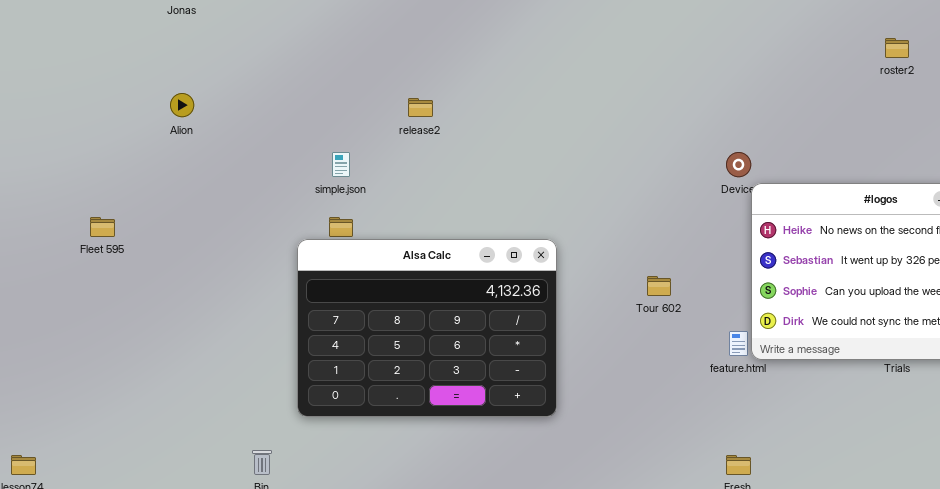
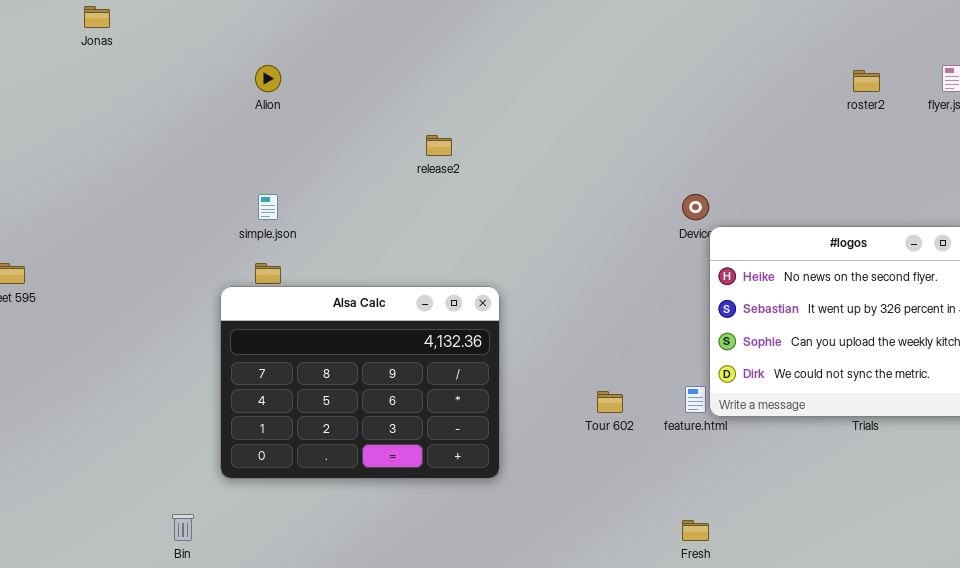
Alion: [170,93,194,117] -> [255,65,281,92], moved
release2: [408,98,433,117] -> [426,135,452,156], moved
Tour 602: [647,276,671,296] -> [597,391,623,413], moved

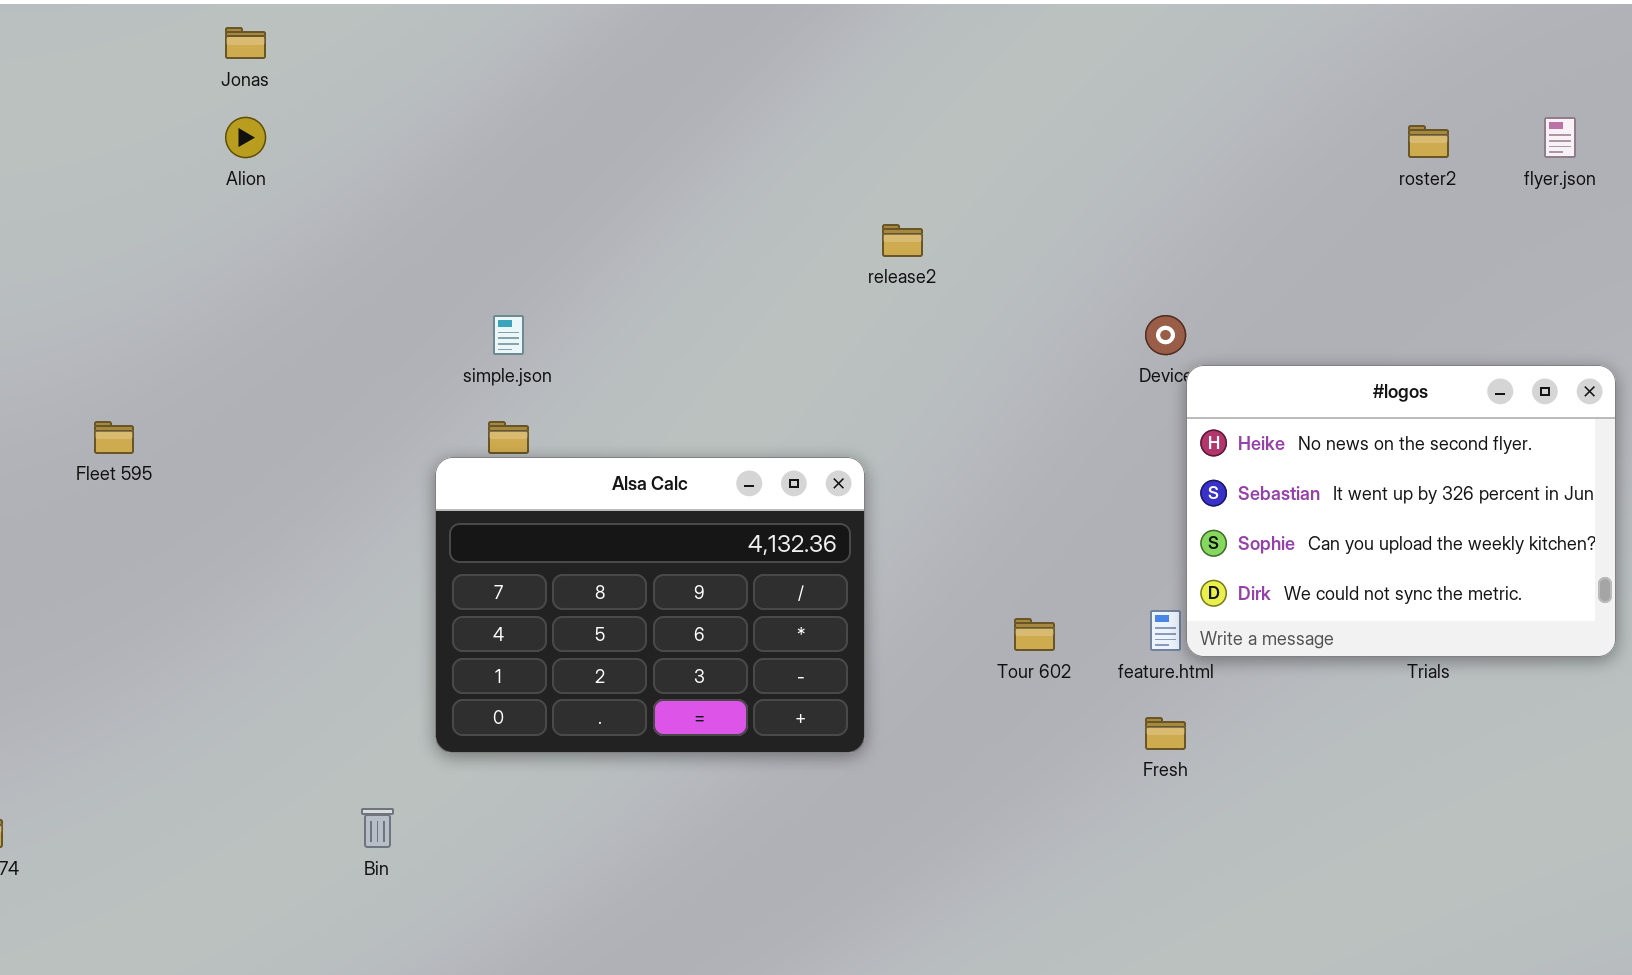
Alion: [255,65,281,92] -> [225,117,266,158], moved
release2: [426,135,452,156] -> [882,224,923,257], moved
Fresh: [682,520,709,541] -> [1145,717,1186,750], moved

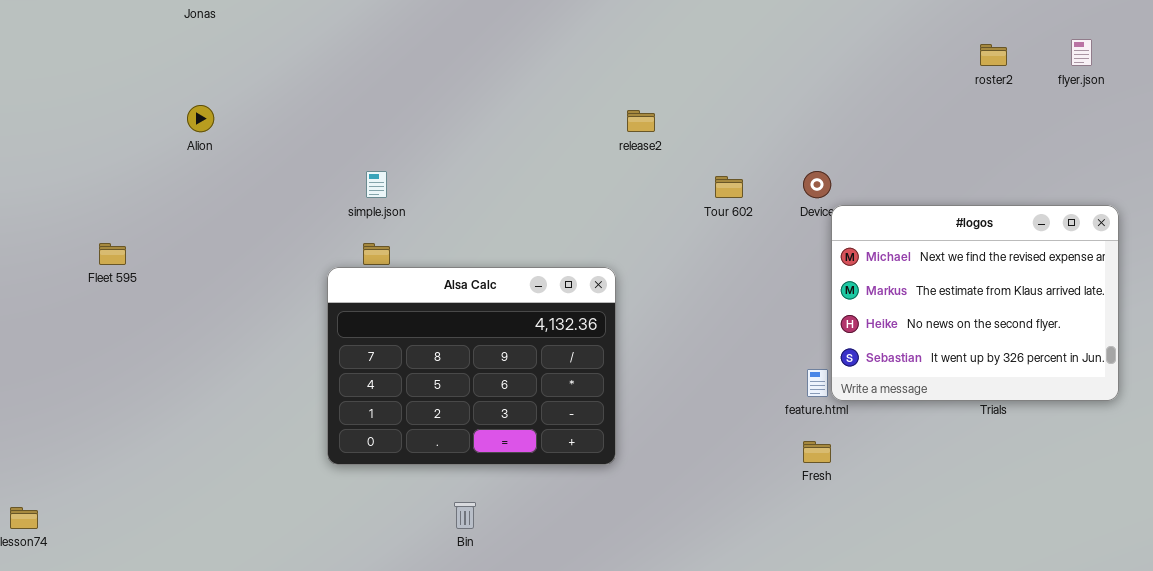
Alion: [225,117,266,158] -> [187,105,214,132], moved
#logos: [1186,365,1616,657] -> [831,205,1119,401], scrolled up 2 rows
Tour 602: [1014,618,1055,651] -> [715,176,743,198], moved
Bin: [361,808,394,848] -> [454,502,476,529], moved

